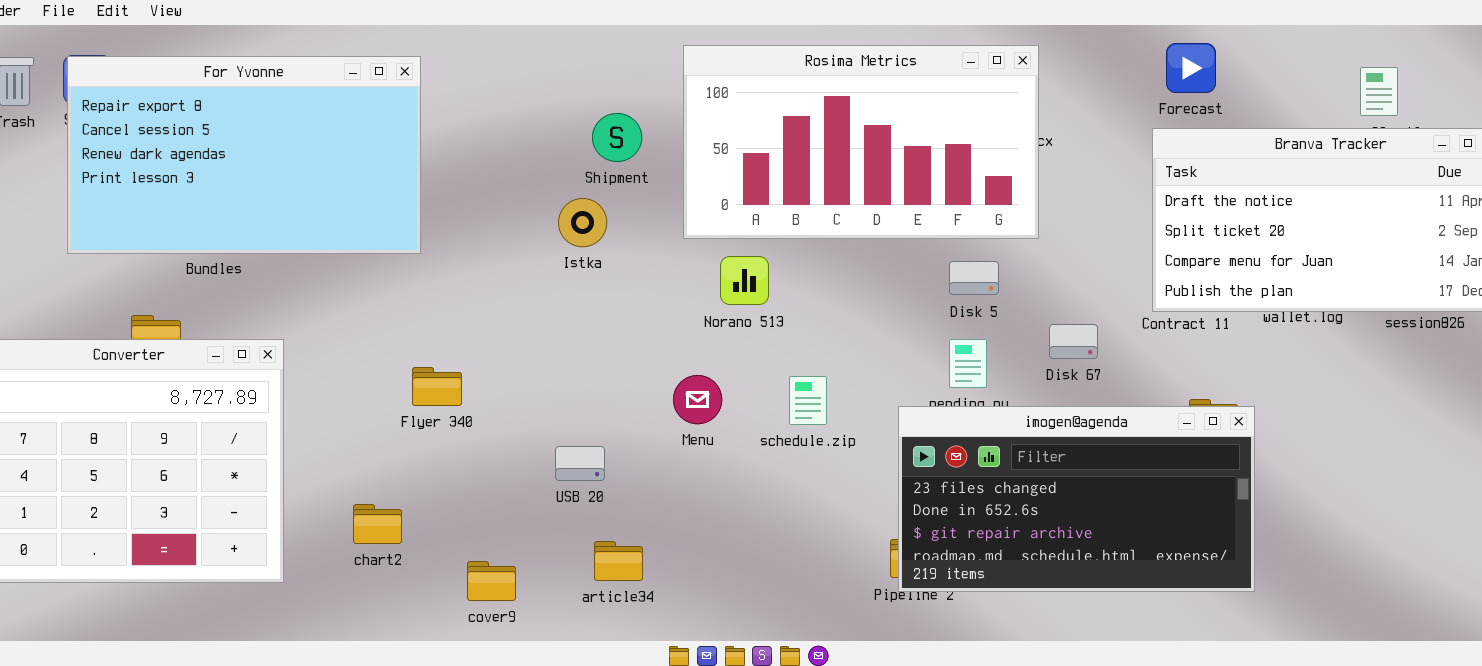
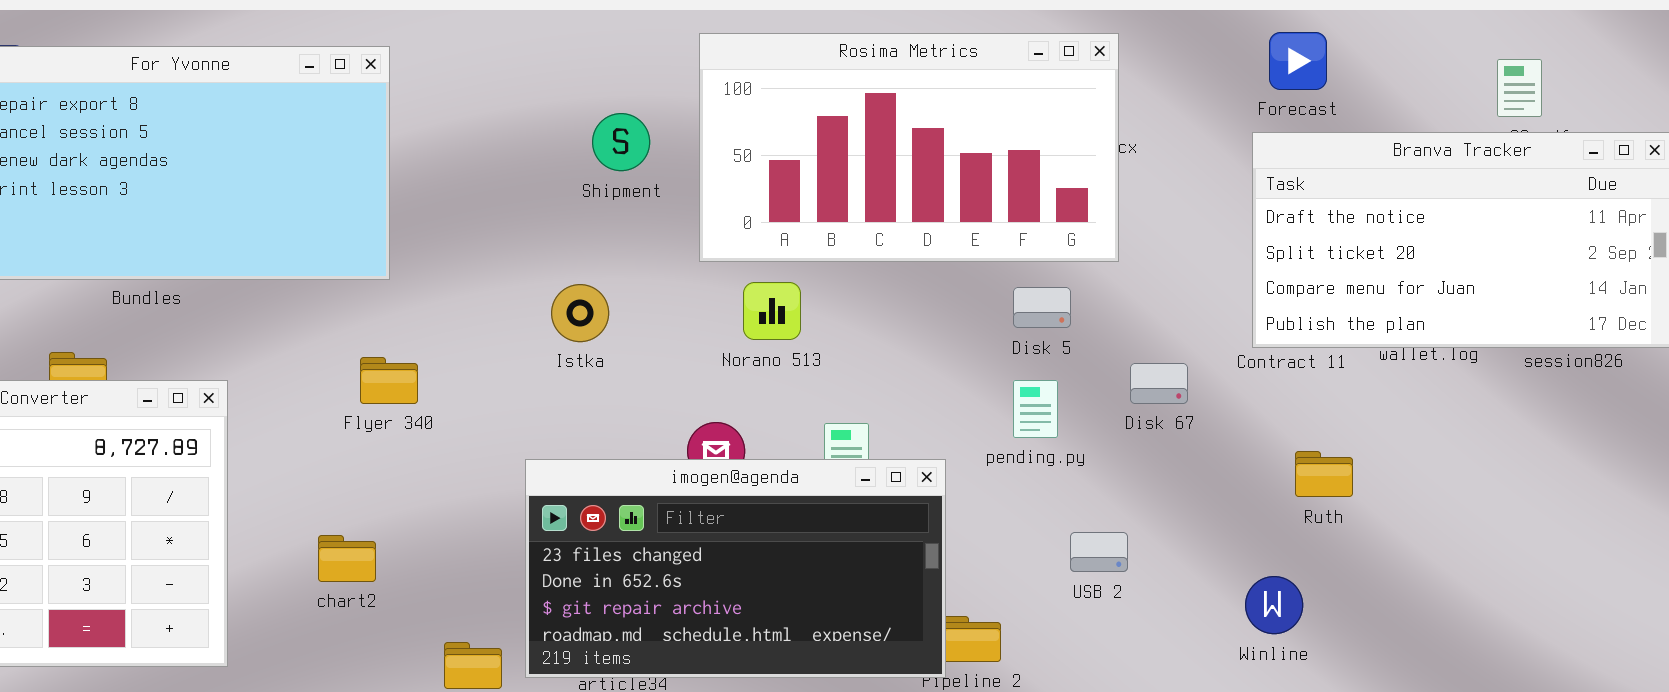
Istka: [558,198,607,247] -> [551,284,609,342], moved
Flyer 340: [412,367,462,406] -> [360,357,418,404], moved
imogen@agenda: [898,406,1255,592] -> [525,459,946,678], moved
chart2: [353,504,402,544] -> [318,535,376,582], moved

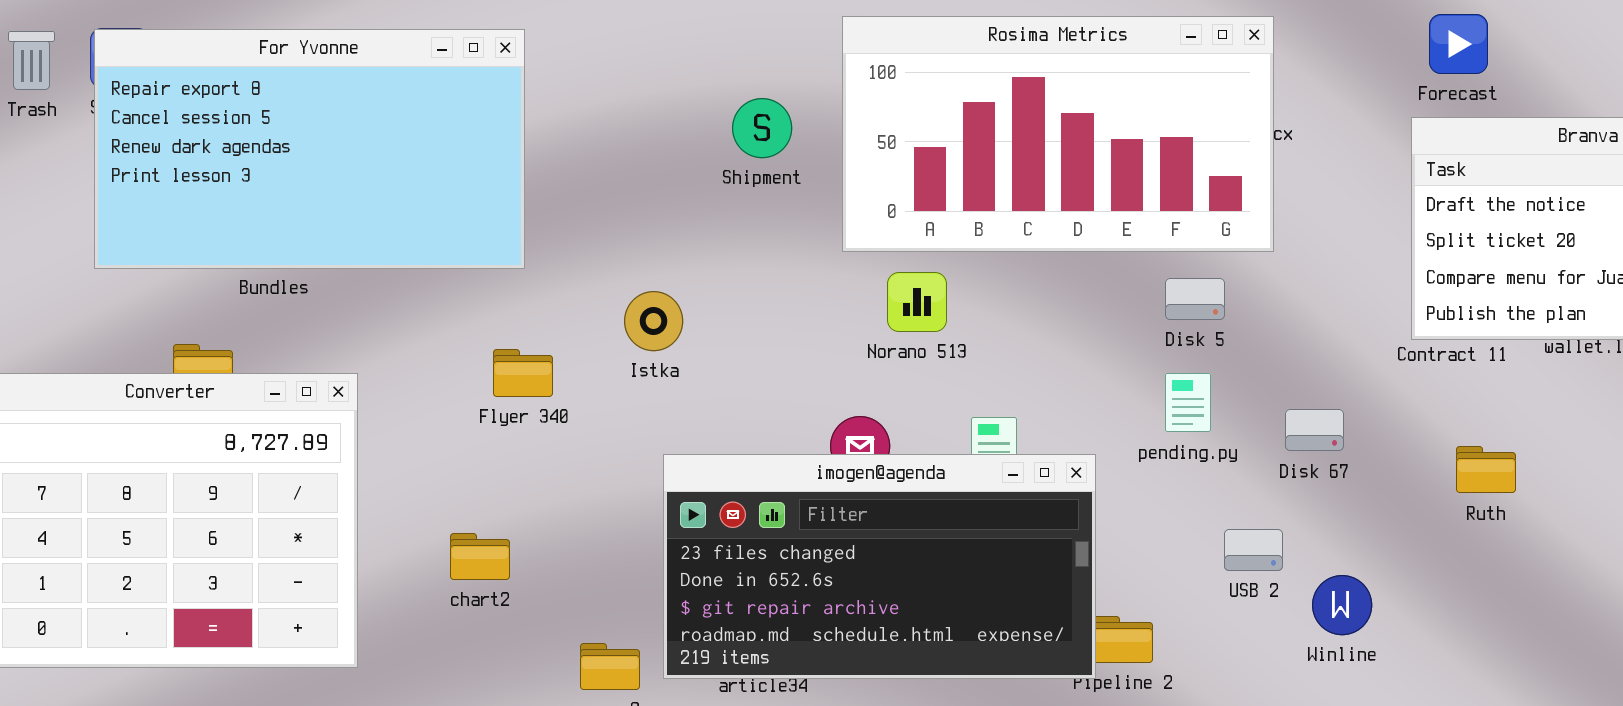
Istka: [551,284,609,342] -> [624,291,683,351], moved
Disk 67: [1130,363,1188,404] -> [1285,409,1344,451], moved
Winline: [1245,576,1303,634] -> [1312,575,1372,635], moved

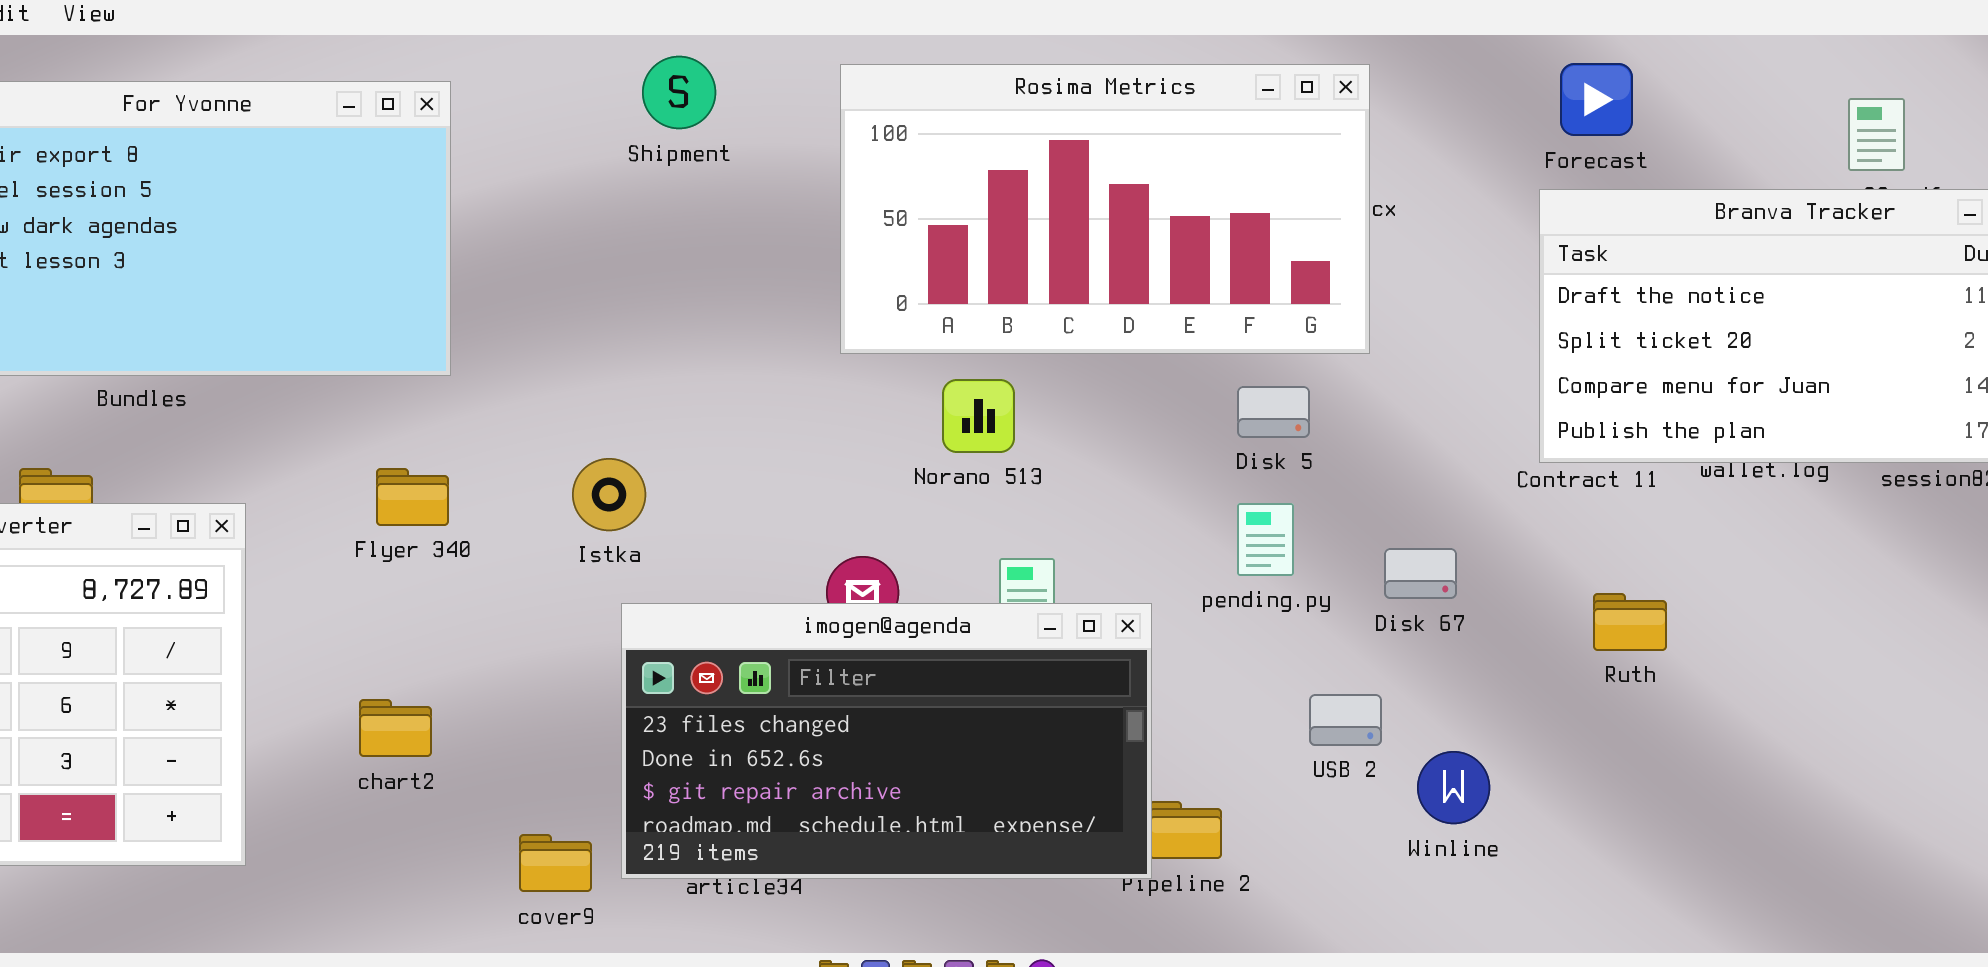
Shipment: [732,98,792,158] -> [642,56,716,129], moved
Norano 513: [887,272,947,332] -> [942,379,1015,453], moved
Istka: [624,291,683,351] -> [572,458,646,531], moved
Flyer 340: [493,349,553,397] -> [376,468,449,526], moved

